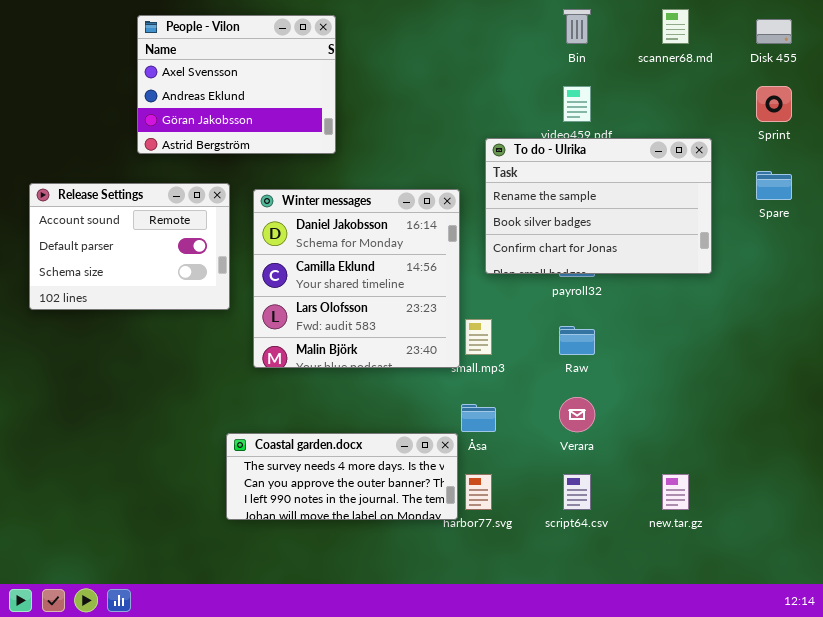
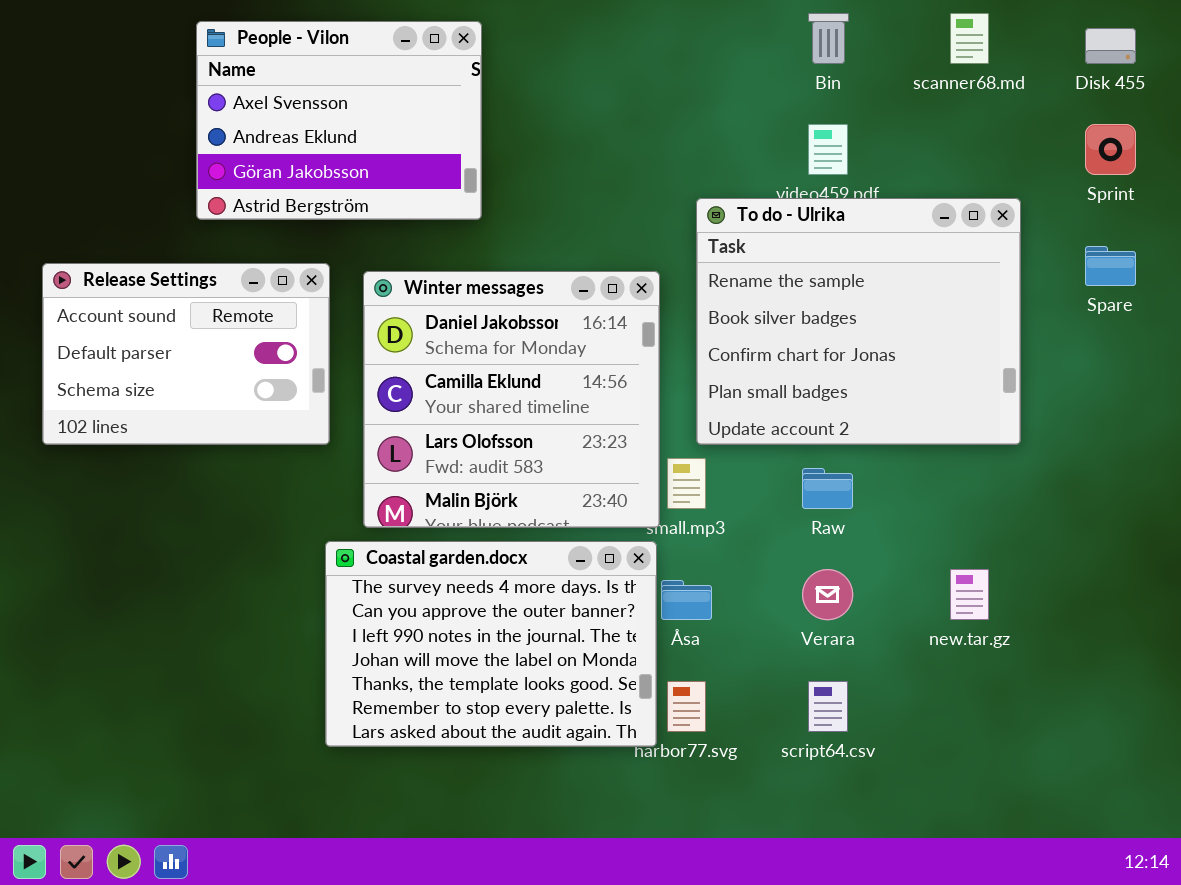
To do - Ulrika: [485,138,712,274] -> [696,198,1021,445], resized
Coastal garden.docx: [226,433,458,520] -> [325,541,657,747], resized
new.tar.gz: [662,474,689,510] -> [950,569,989,620], moved

